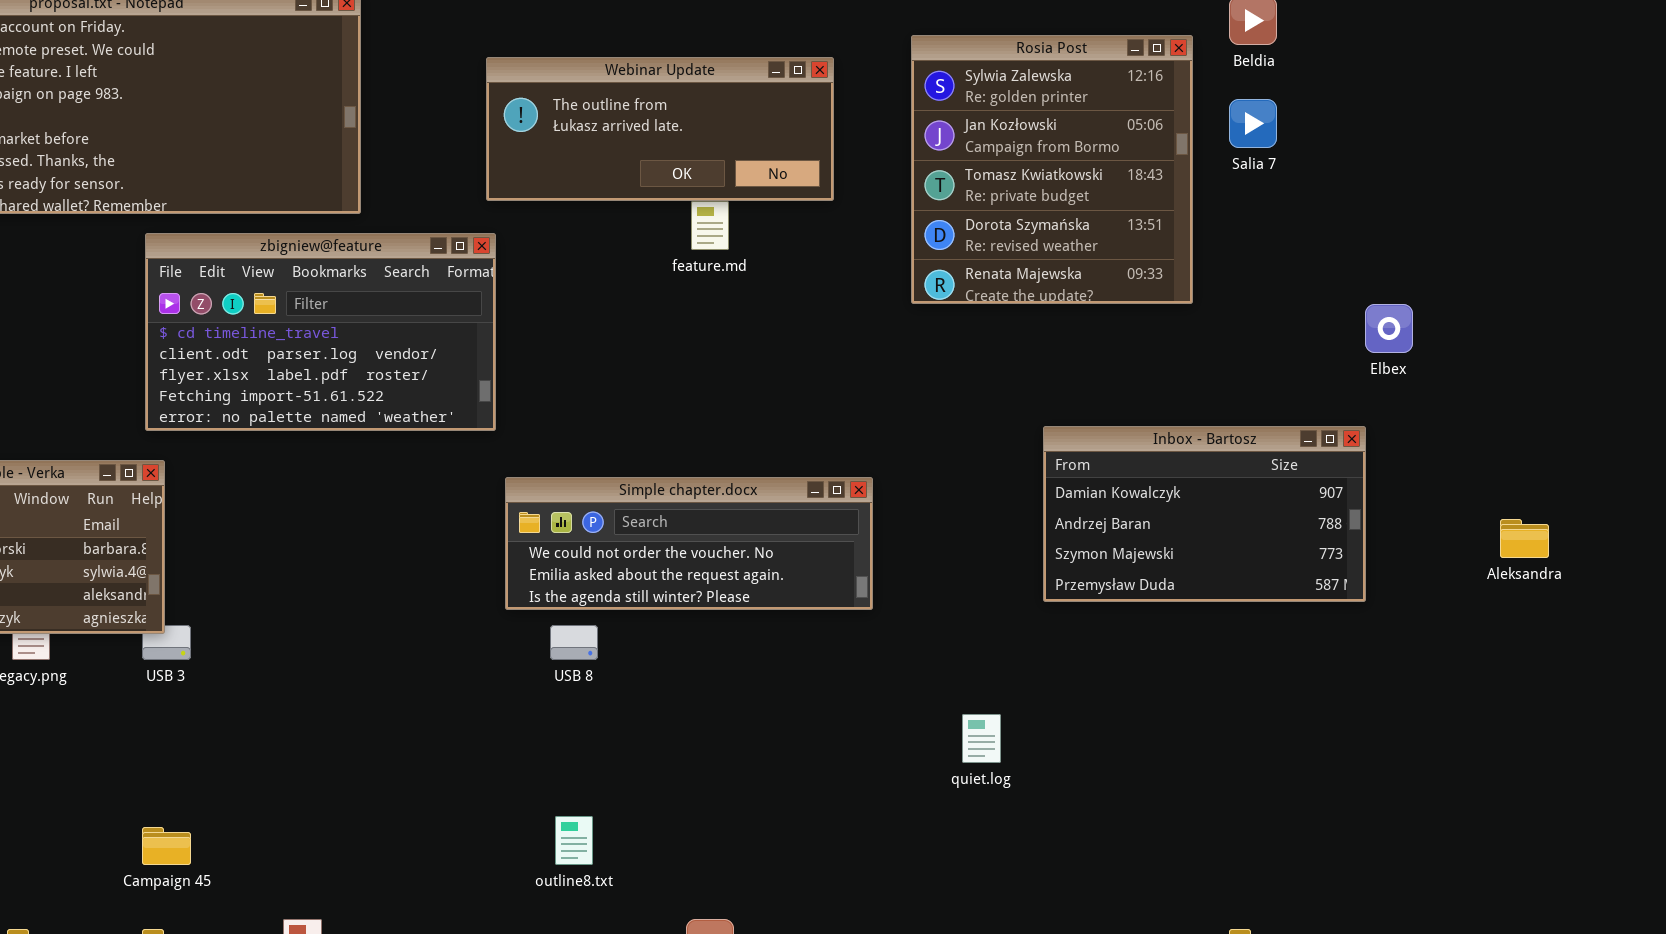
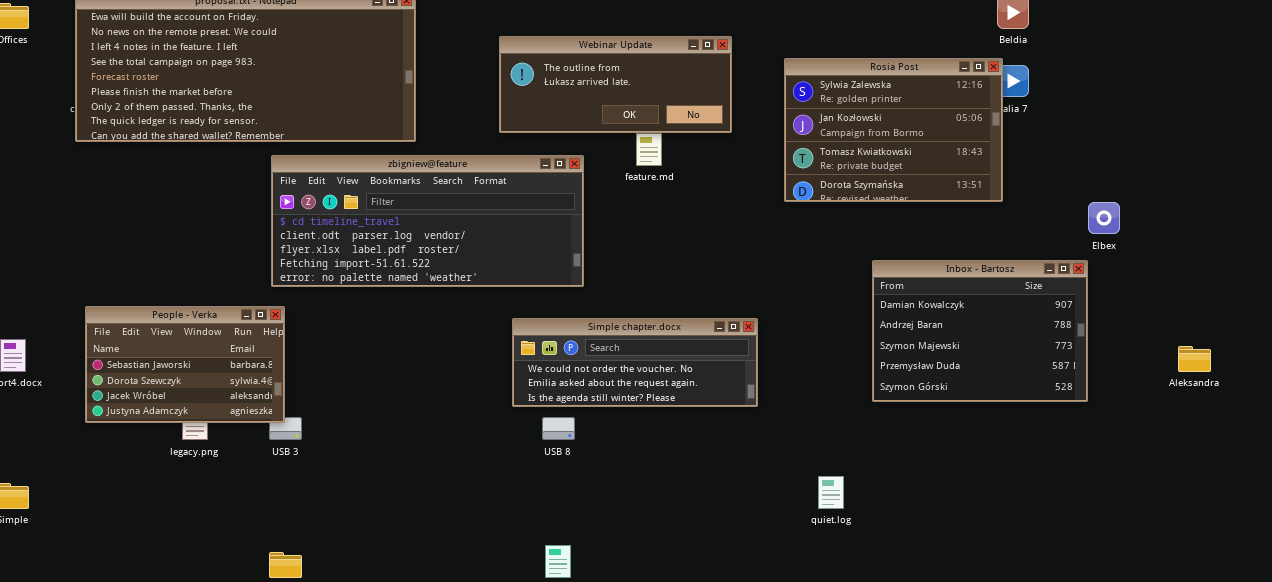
Rosia Post: [911,35,1193,304] -> [784,58,1003,202], resized
zbigniew@feature: [145,233,496,431] -> [271,155,584,287], resized
Inbox - Bartosz: [1043,426,1366,602] -> [872,260,1088,402], resized

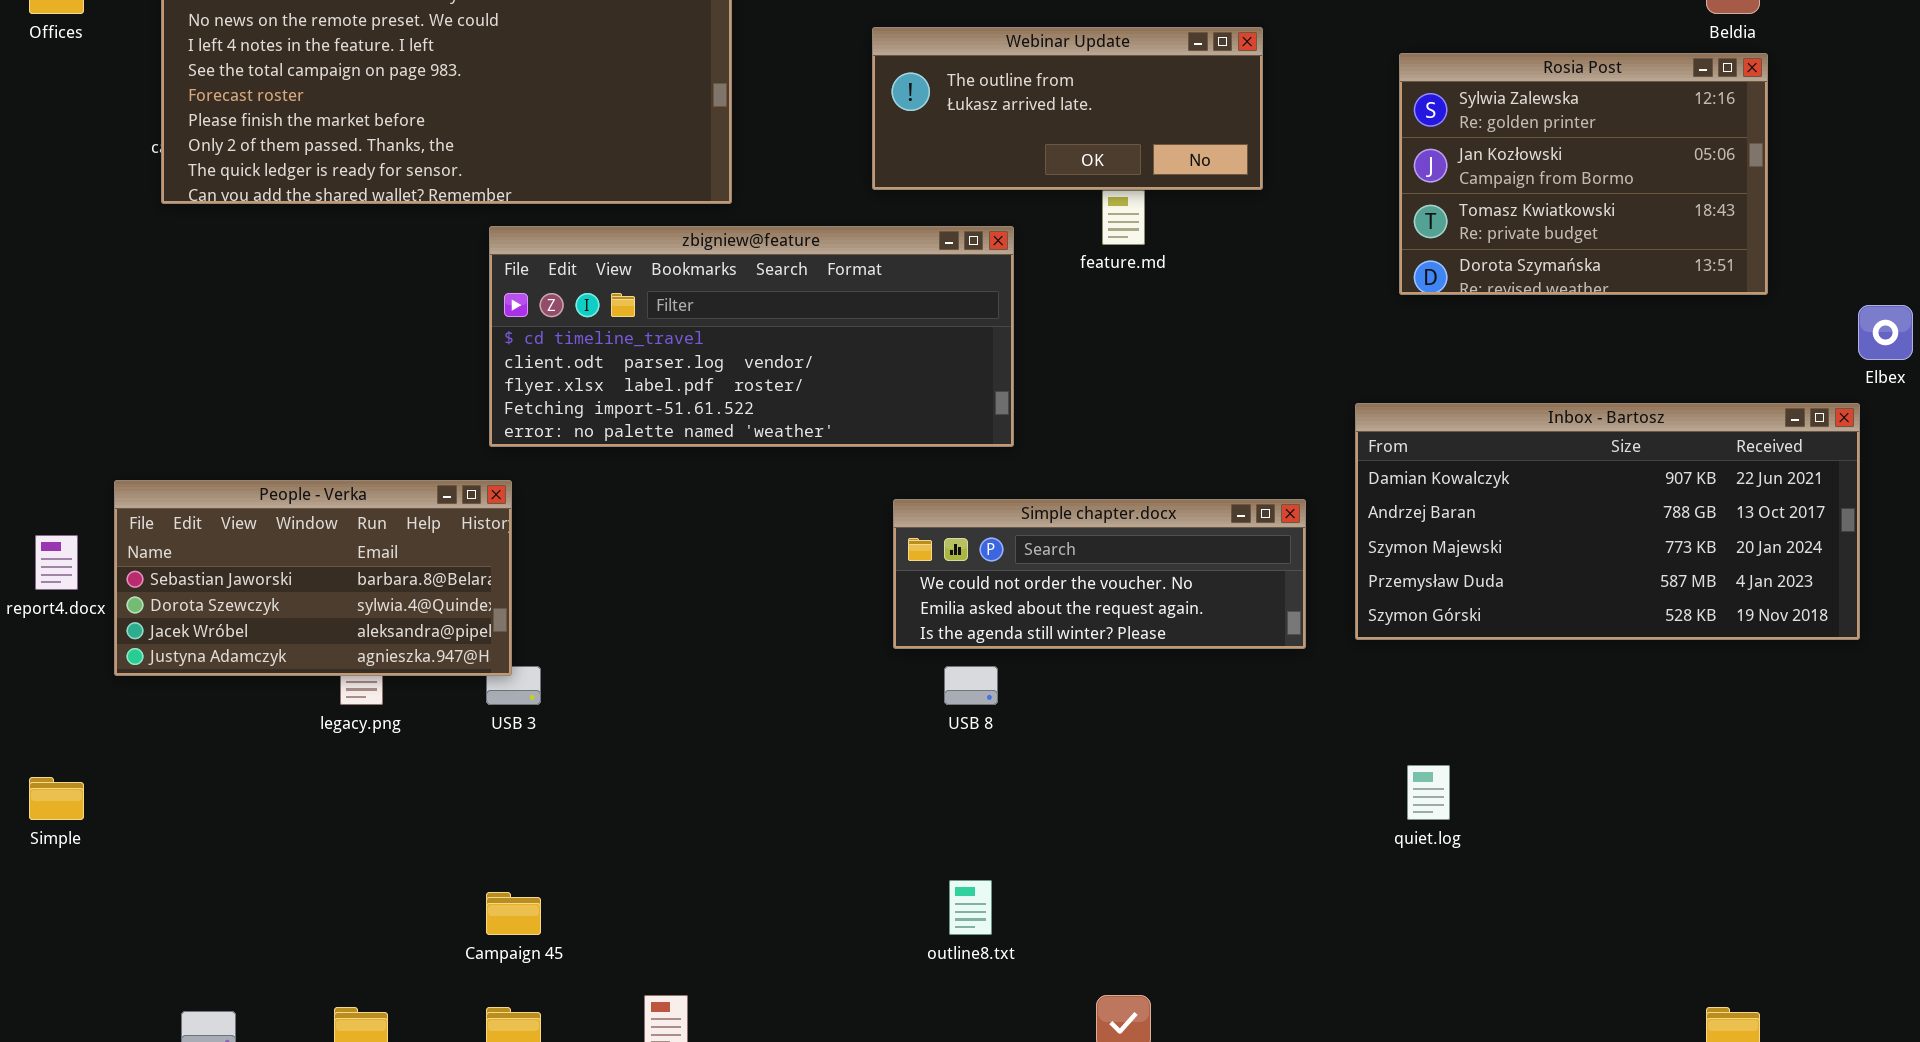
Rosia Post: [784,58,1003,202] -> [1399,53,1768,295], moved
Inbox - Bartosz: [872,260,1088,402] -> [1355,403,1860,640], resized
People - Verka: [85,306,285,423] -> [114,480,512,676], resized

